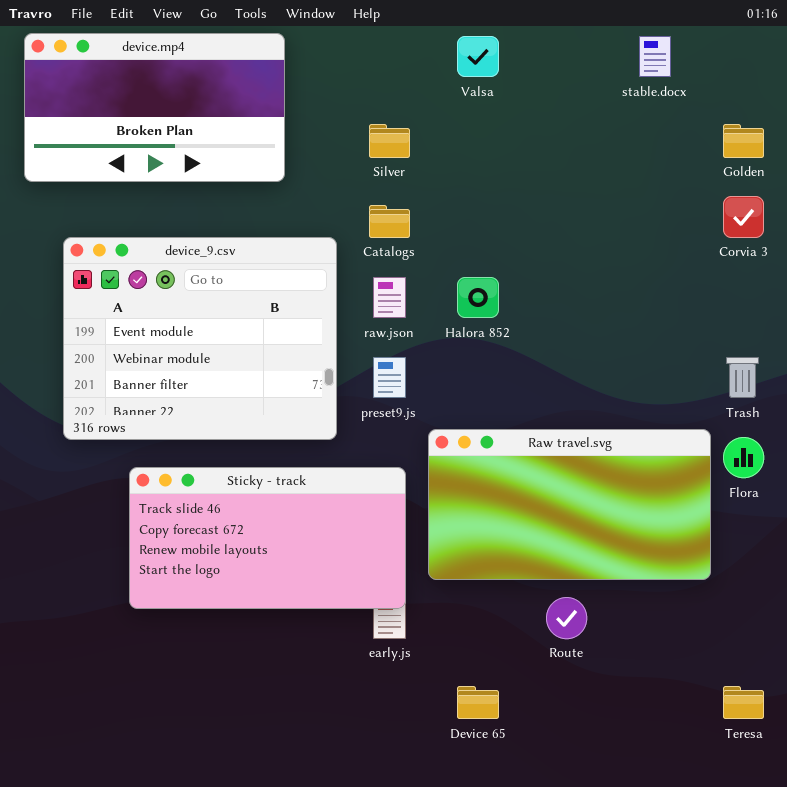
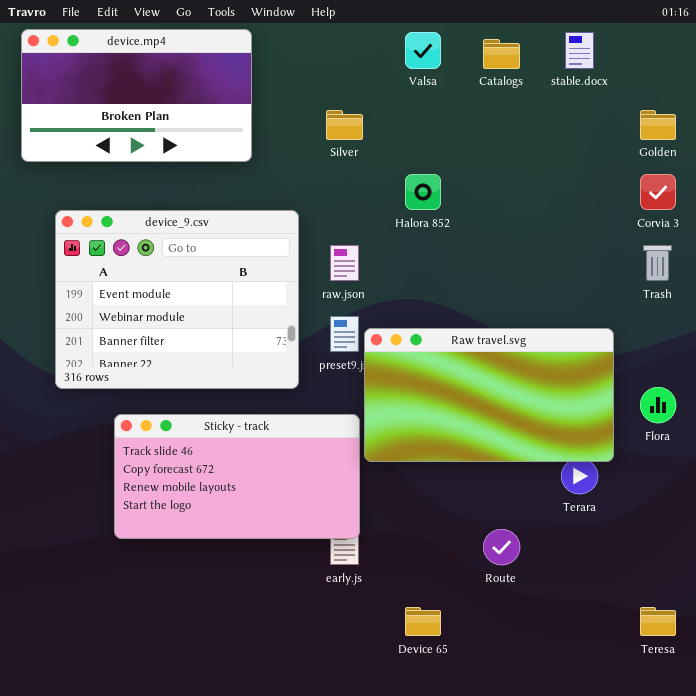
Catalogs: [369,205,410,238] -> [483,39,520,69], moved
Halora 852: [457,277,499,318] -> [405,174,441,210], moved
Trash: [726,357,759,398] -> [643,245,672,281], moved
Raw travel.svg: [428,429,711,580] -> [364,328,614,462], moved

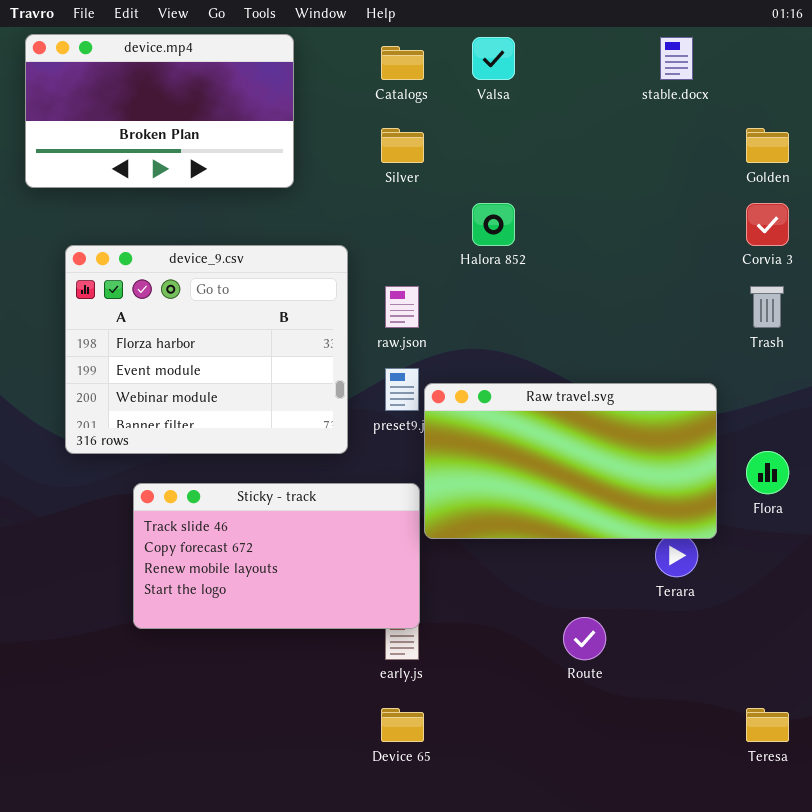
Catalogs: [483,39,520,69] -> [381,46,424,80], moved
device_9.csv: [55,210,299,389] -> [65,245,348,454], scrolled up 1 row
Device 65: [405,607,441,636] -> [381,708,424,742], moved

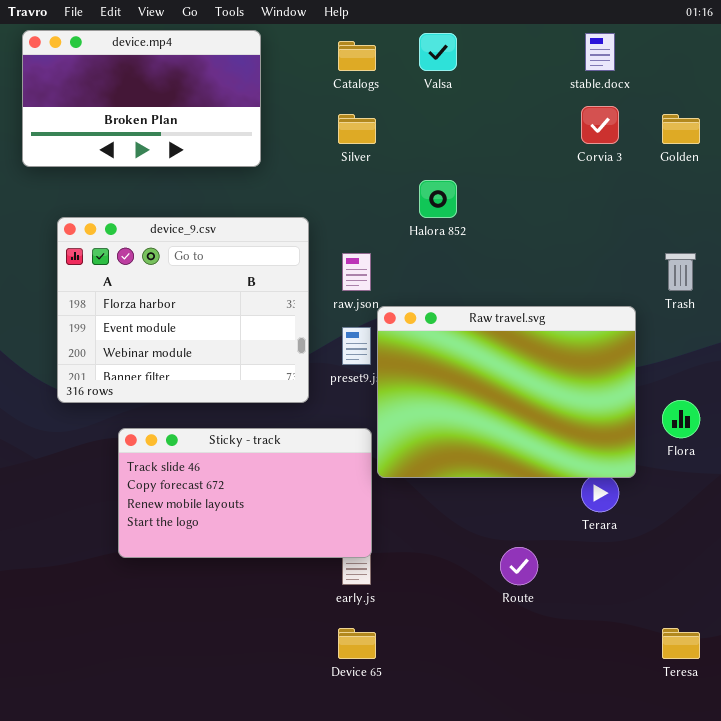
Corvia 3: [746,203,789,246] -> [581,106,619,144], moved
Raw travel.svg: [424,383,717,539] -> [377,306,636,478], resized

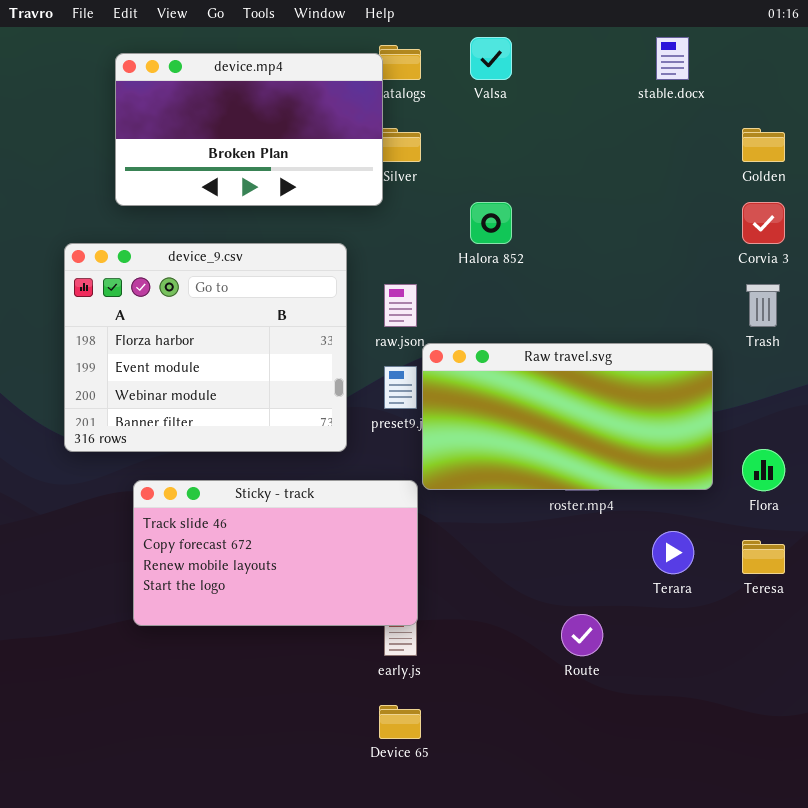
device.mp4: [22,30,261,167] -> [115,53,383,206], moved
Corvia 3: [581,106,619,144] -> [742,202,785,244], moved
Raw travel.svg: [377,306,636,478] -> [422,343,713,490], resized
Teresa: [662,628,700,659] -> [742,540,785,574], moved

